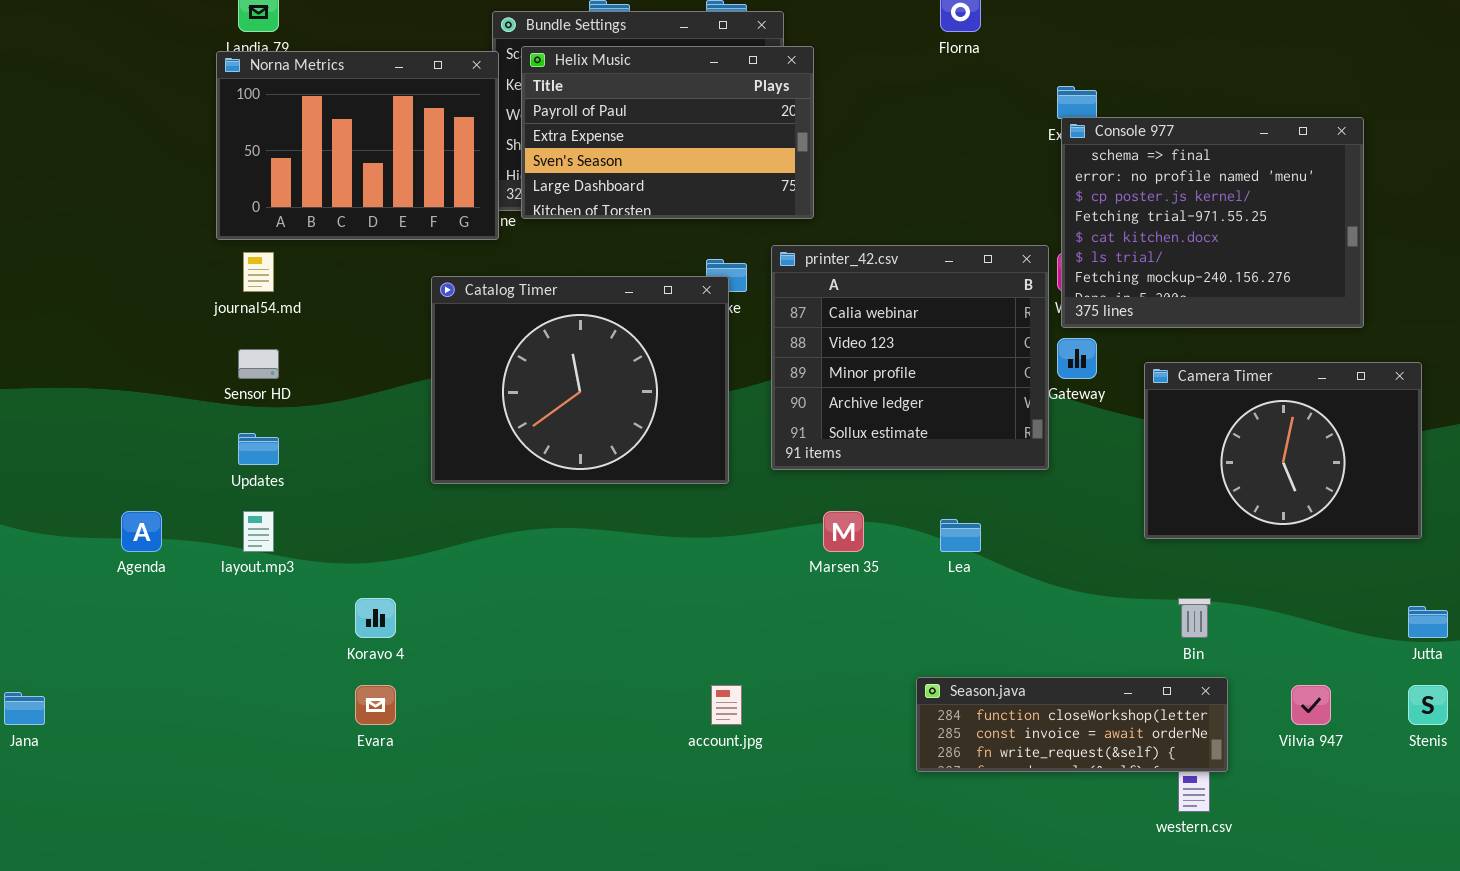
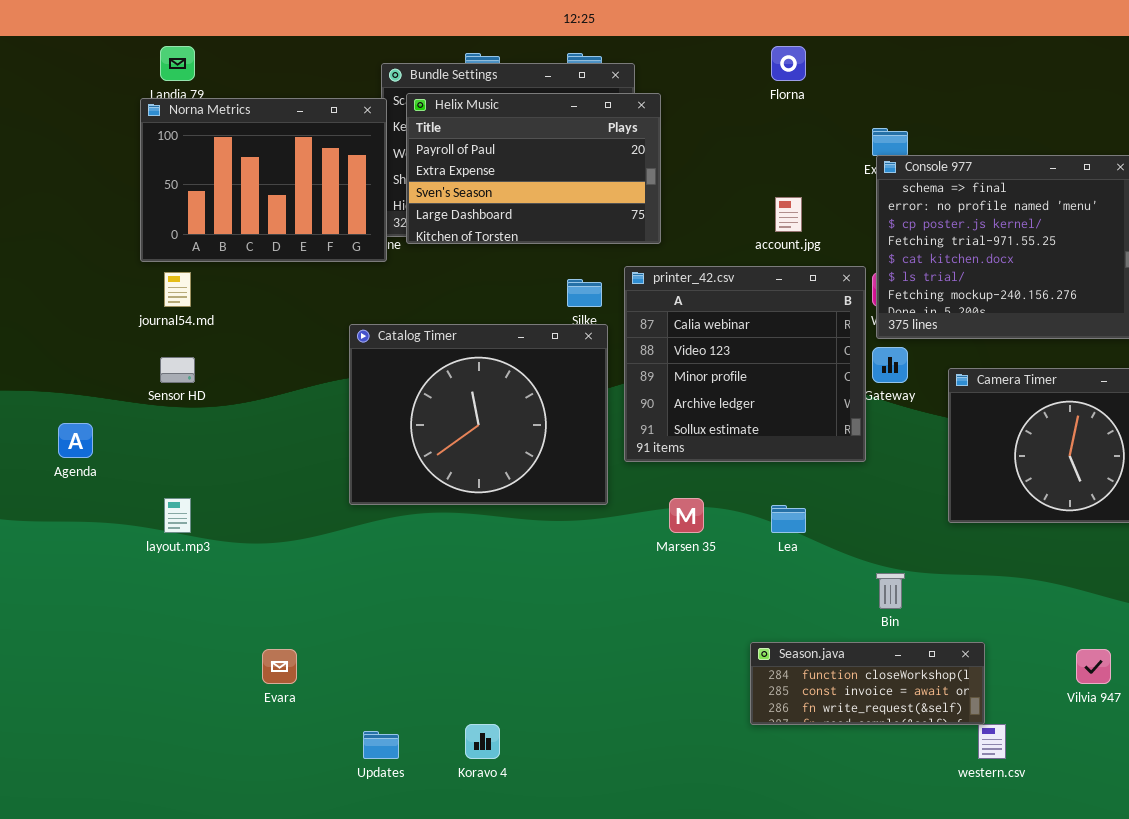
Catalog Timer: [431,276,729,484] -> [349,324,608,505], moved
Updates: [238,433,279,465] -> [363,731,399,759], moved
Agenda: [121,511,162,552] -> [58,423,93,458], moved
Koravo 4: [355,598,396,638] -> [465,724,500,759], moved
Bin: [1178,598,1211,638] -> [876,573,905,609], moved
Season.java: [916,677,1228,772] -> [750,642,985,725], resized
account.jpg: [711,685,742,725] -> [775,197,802,232], moved

